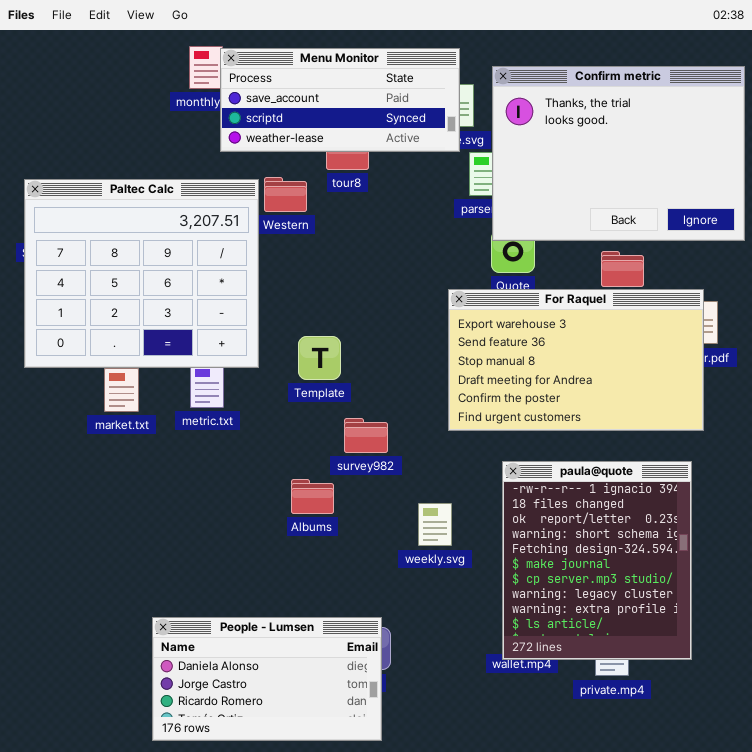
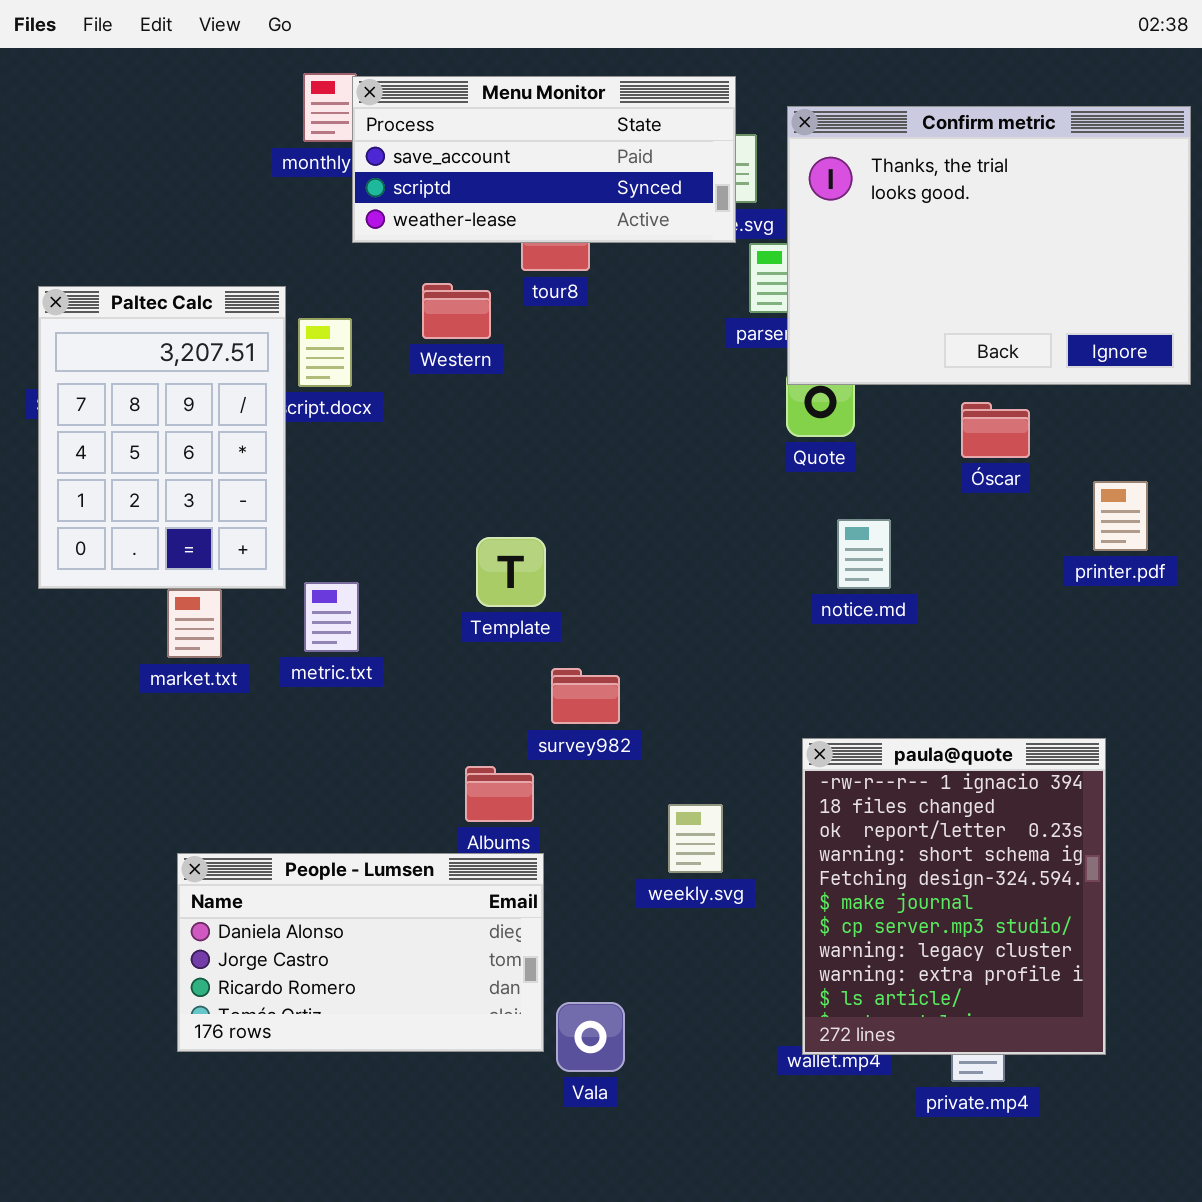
Paltec Calc: [24,179,259,368] -> [38,286,286,589], resized
For Raquel: [448,289,704,431] -> none, closed
People - Lumsen: [152,617,382,741] -> [177,853,544,1052], moved

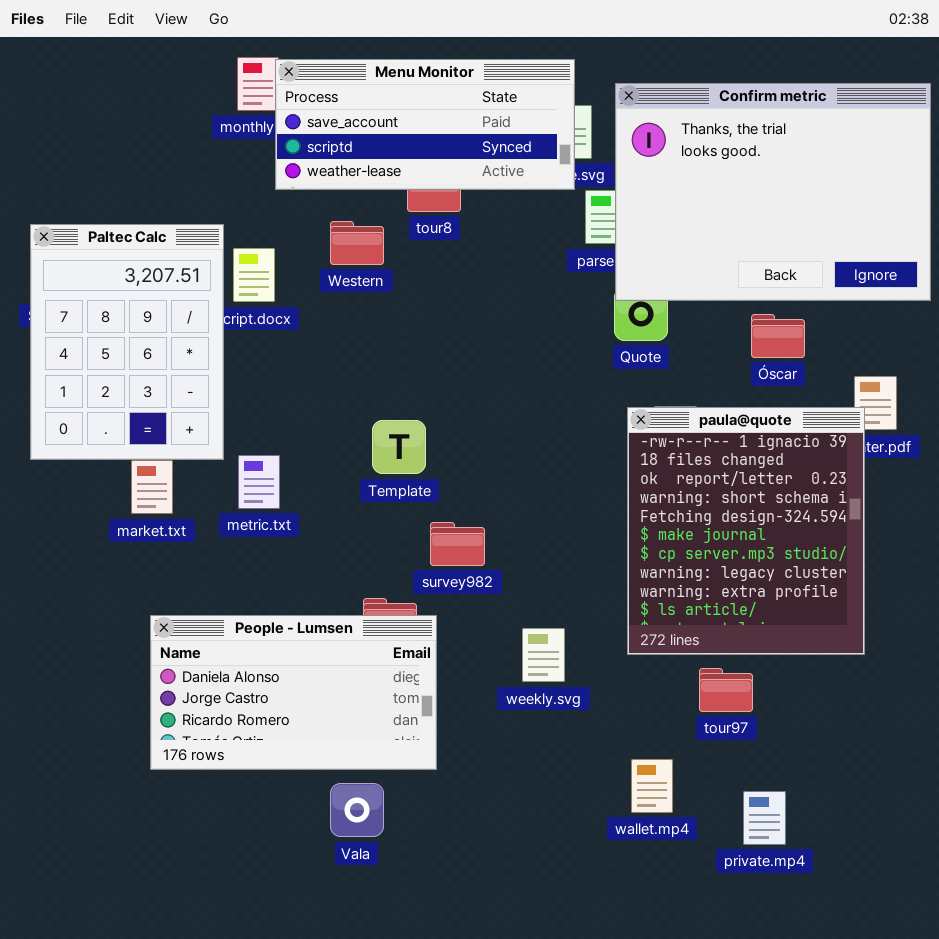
paula@quote: [802,738,1106,1055] -> [627,407,865,655], moved
People - Lumsen: [177,853,544,1052] -> [150,615,437,770], moved
Vala: [556,1002,625,1072] -> [330,783,384,837], moved

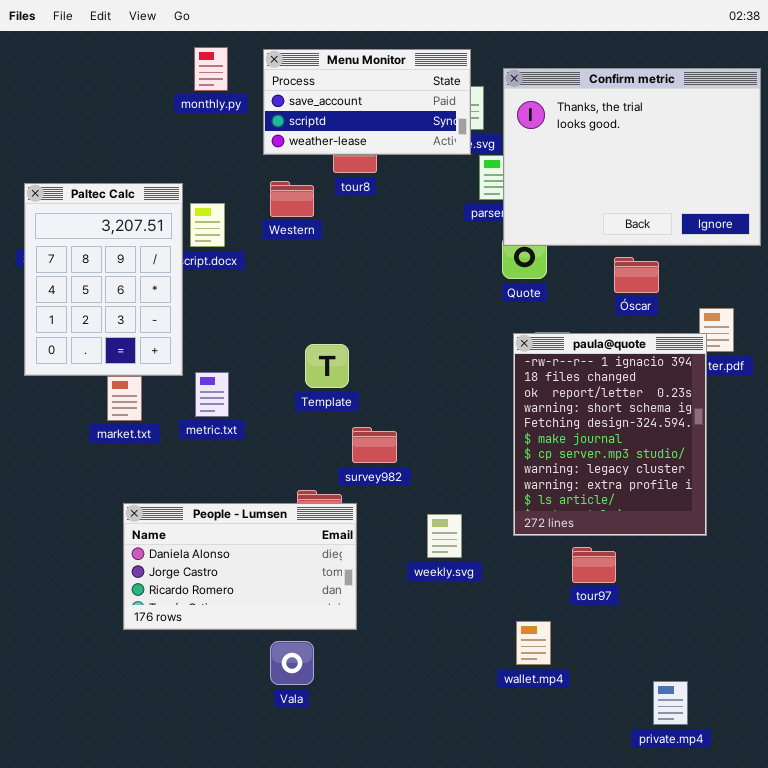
Menu Monitor: [275,59,575,190] -> [263,49,471,155], resized
private.mp4: [743,791,786,845] -> [653,681,688,725], moved

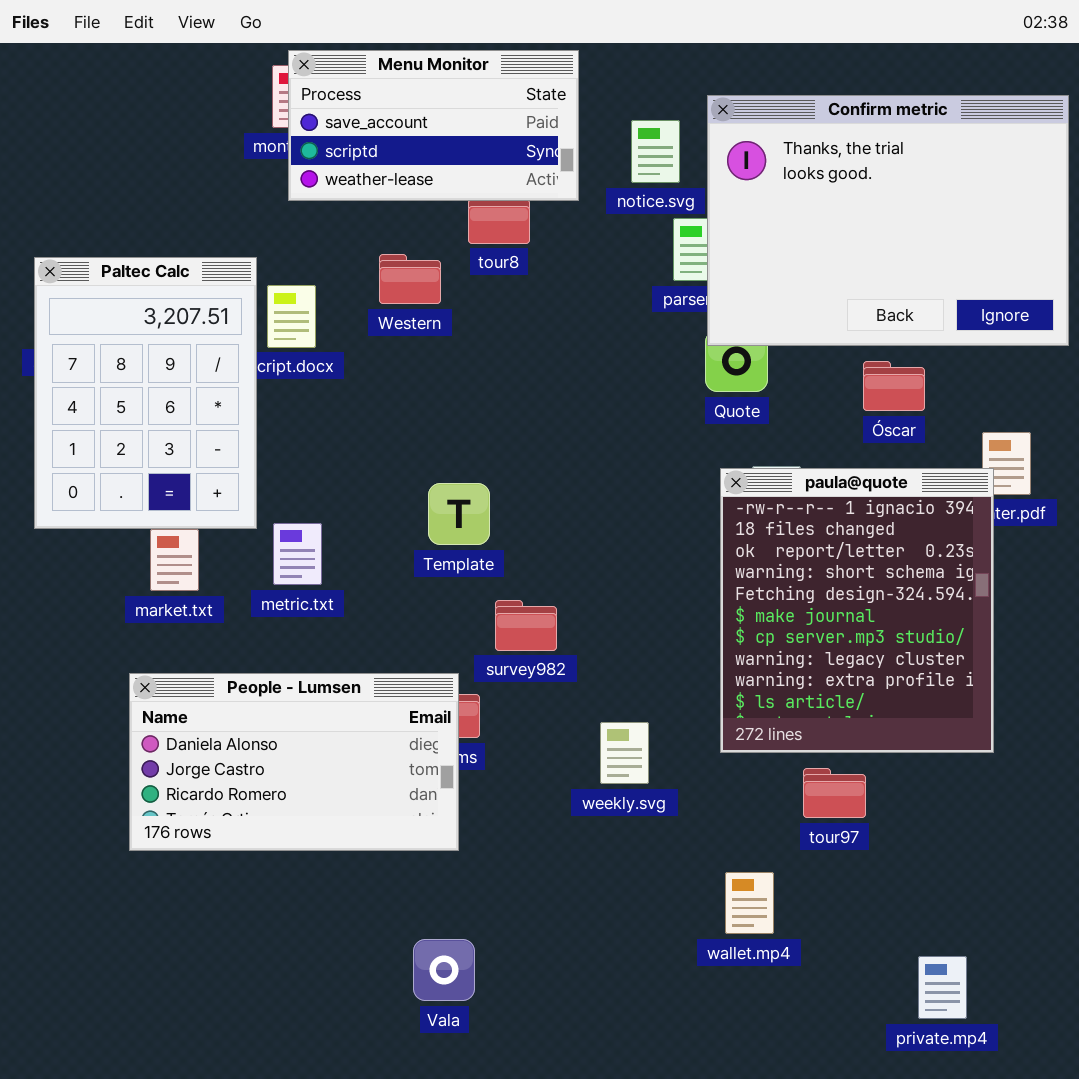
Menu Monitor: [263,49,471,155] -> [288,50,579,201], moved
People - Lumsen: [123,503,357,630] -> [129,673,459,851], moved
Vala: [270,641,314,685] -> [413,939,475,1001], moved

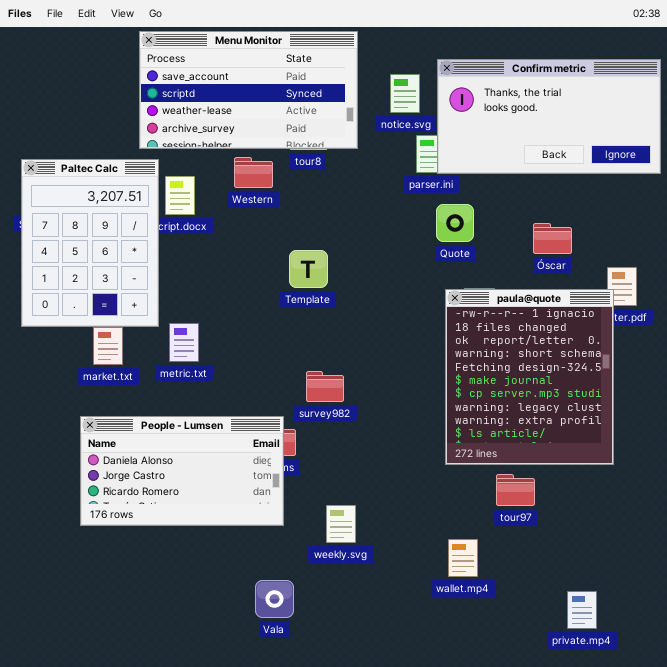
Menu Monitor: [288,50,579,201] -> [139,31,358,149], resized
Confirm metric: [707,95,1069,346] -> [437,59,661,174], resized
Template: [428,483,490,545] -> [289,250,328,288], moved
weekly.svg: [600,722,649,784] -> [326,505,356,543], moved

